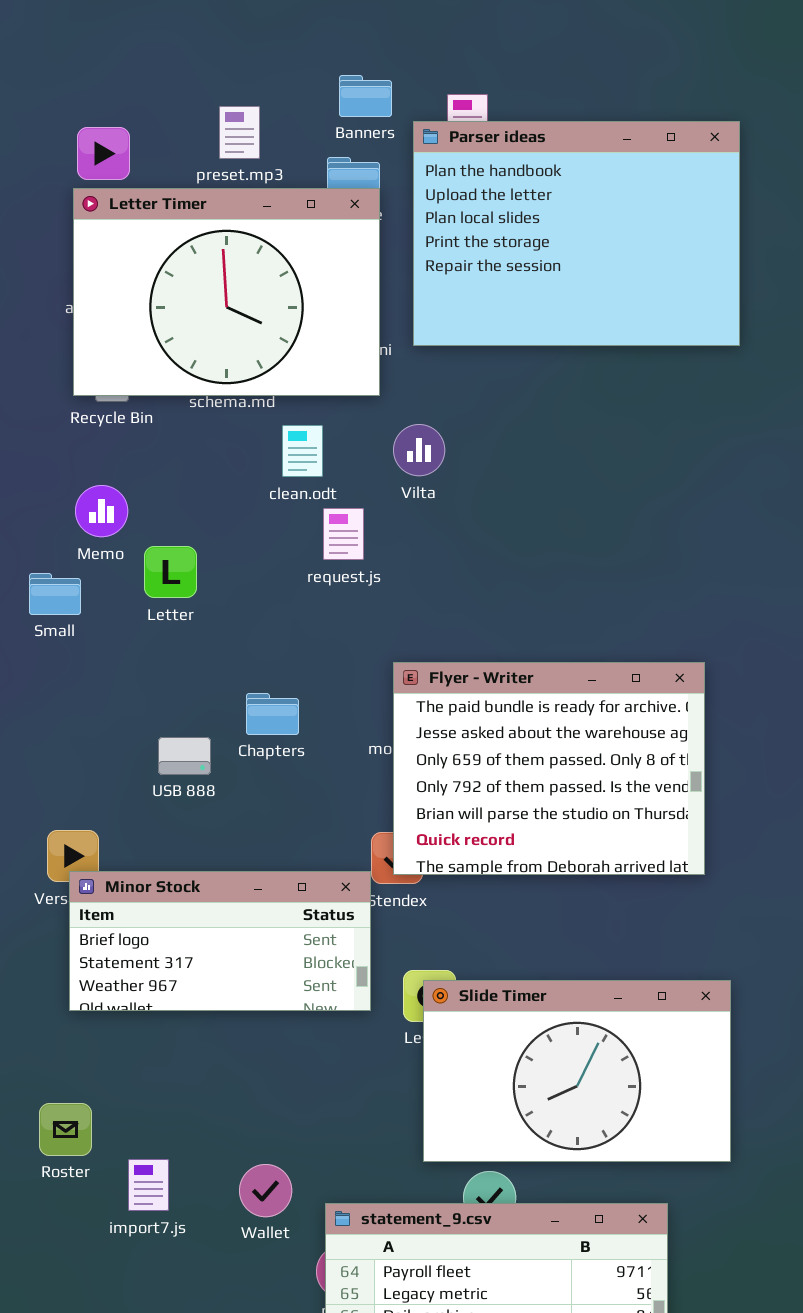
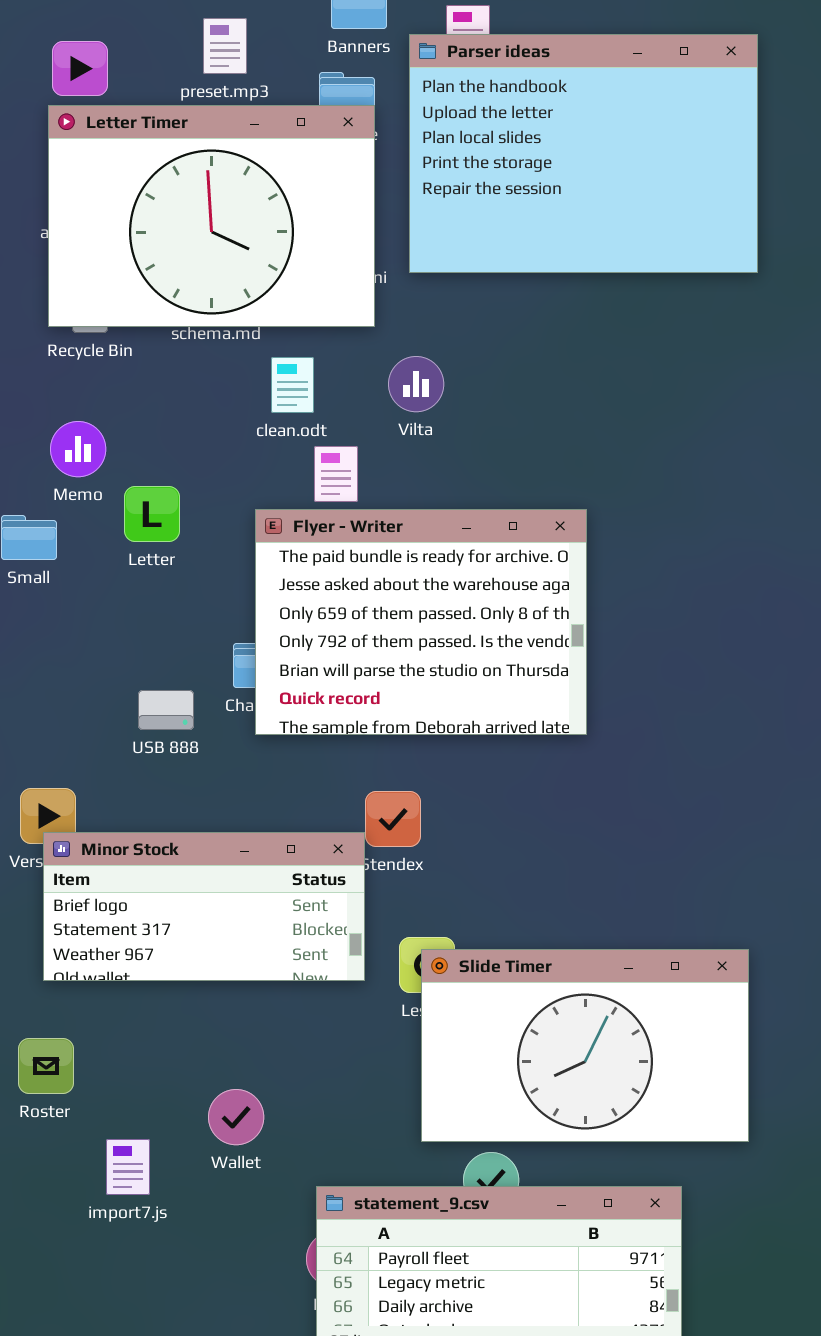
Flyer - Writer: [393,662,705,875] -> [255,509,587,735], moved
Roster: [39,1103,92,1156] -> [18,1038,74,1094], moved
Wallet: [239,1164,292,1217] -> [208,1089,264,1145], moved

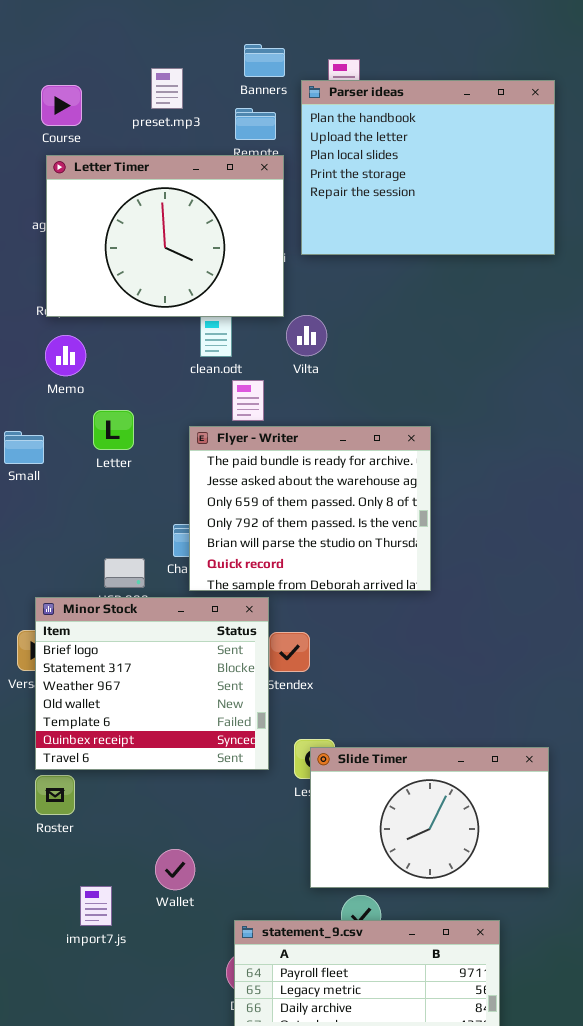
Letter Timer: [48,105,375,327] -> [46,155,284,317], moved
Memo: [50,421,106,477] -> [45,335,86,376], moved
Minor Stock: [43,832,365,981] -> [35,597,269,770], resized
Roster: [18,1038,74,1094] -> [35,775,75,815], moved

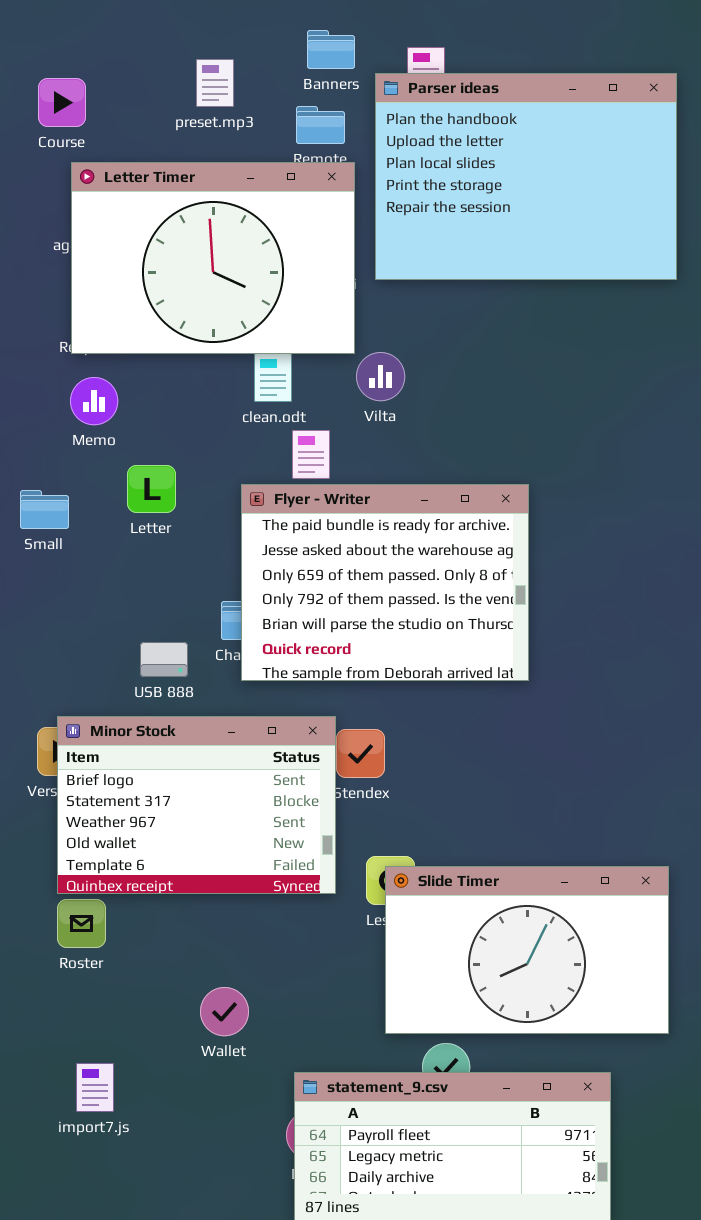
Course: [41,85,82,126] -> [38,78,86,127], moved
Minor Stock: [35,597,269,770] -> [57,716,336,894], resized
import7.js: [80,886,112,926] -> [76,1063,114,1112], moved

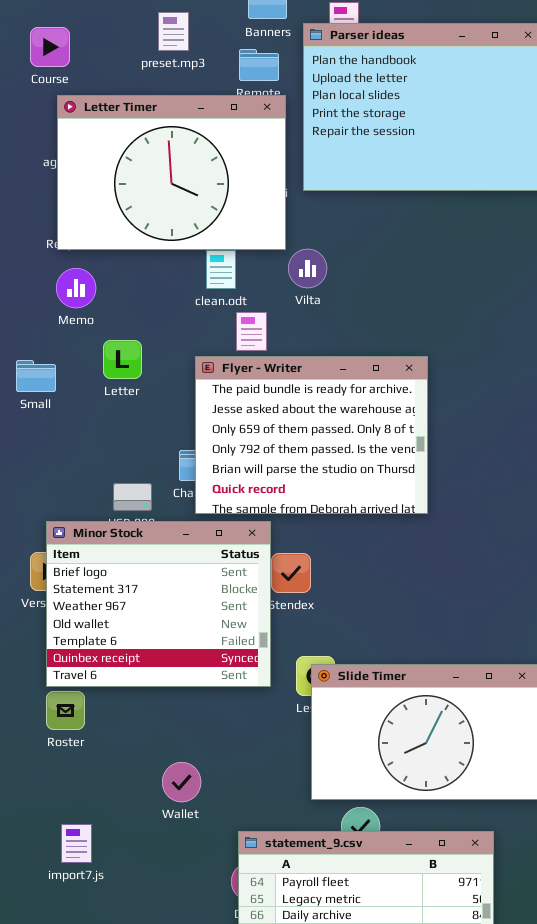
Minor Stock: [57,716,336,894] -> [46,521,271,687], resized

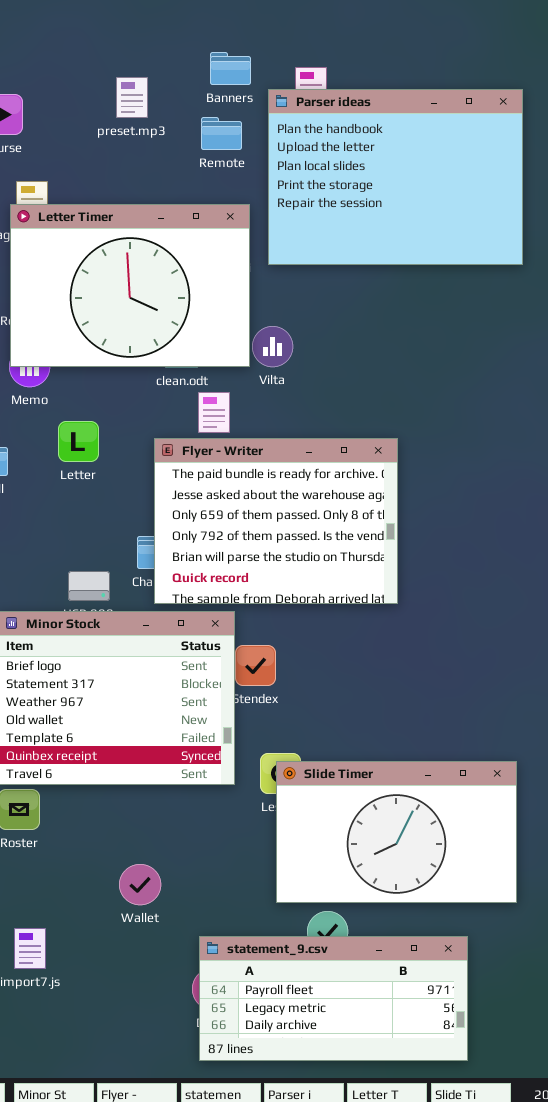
Letter Timer: [57,95,286,250] -> [10,204,250,367], moved

